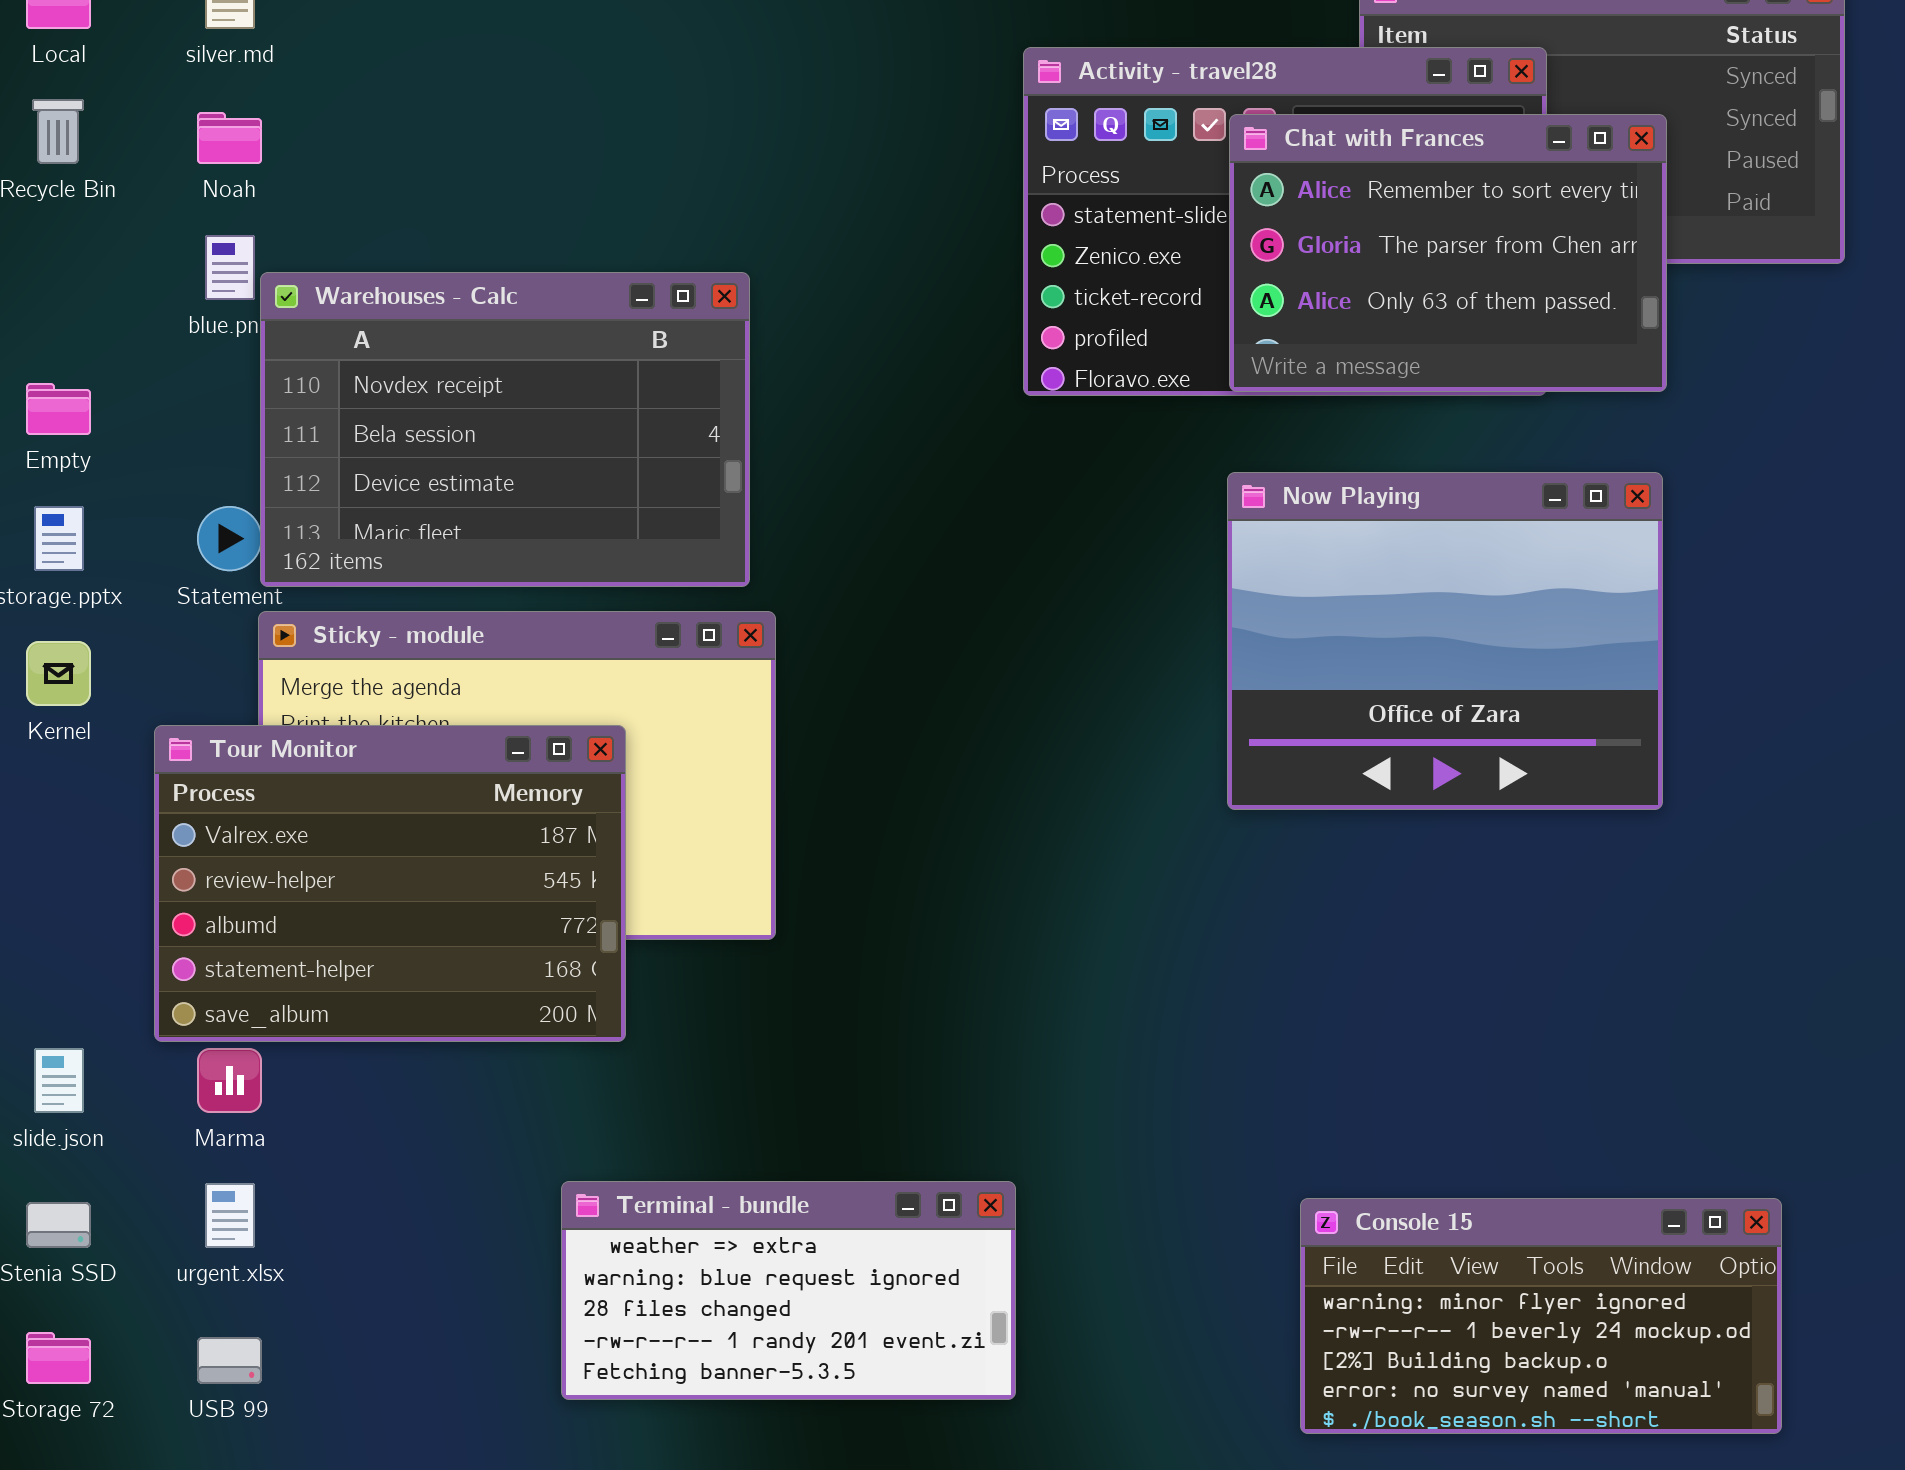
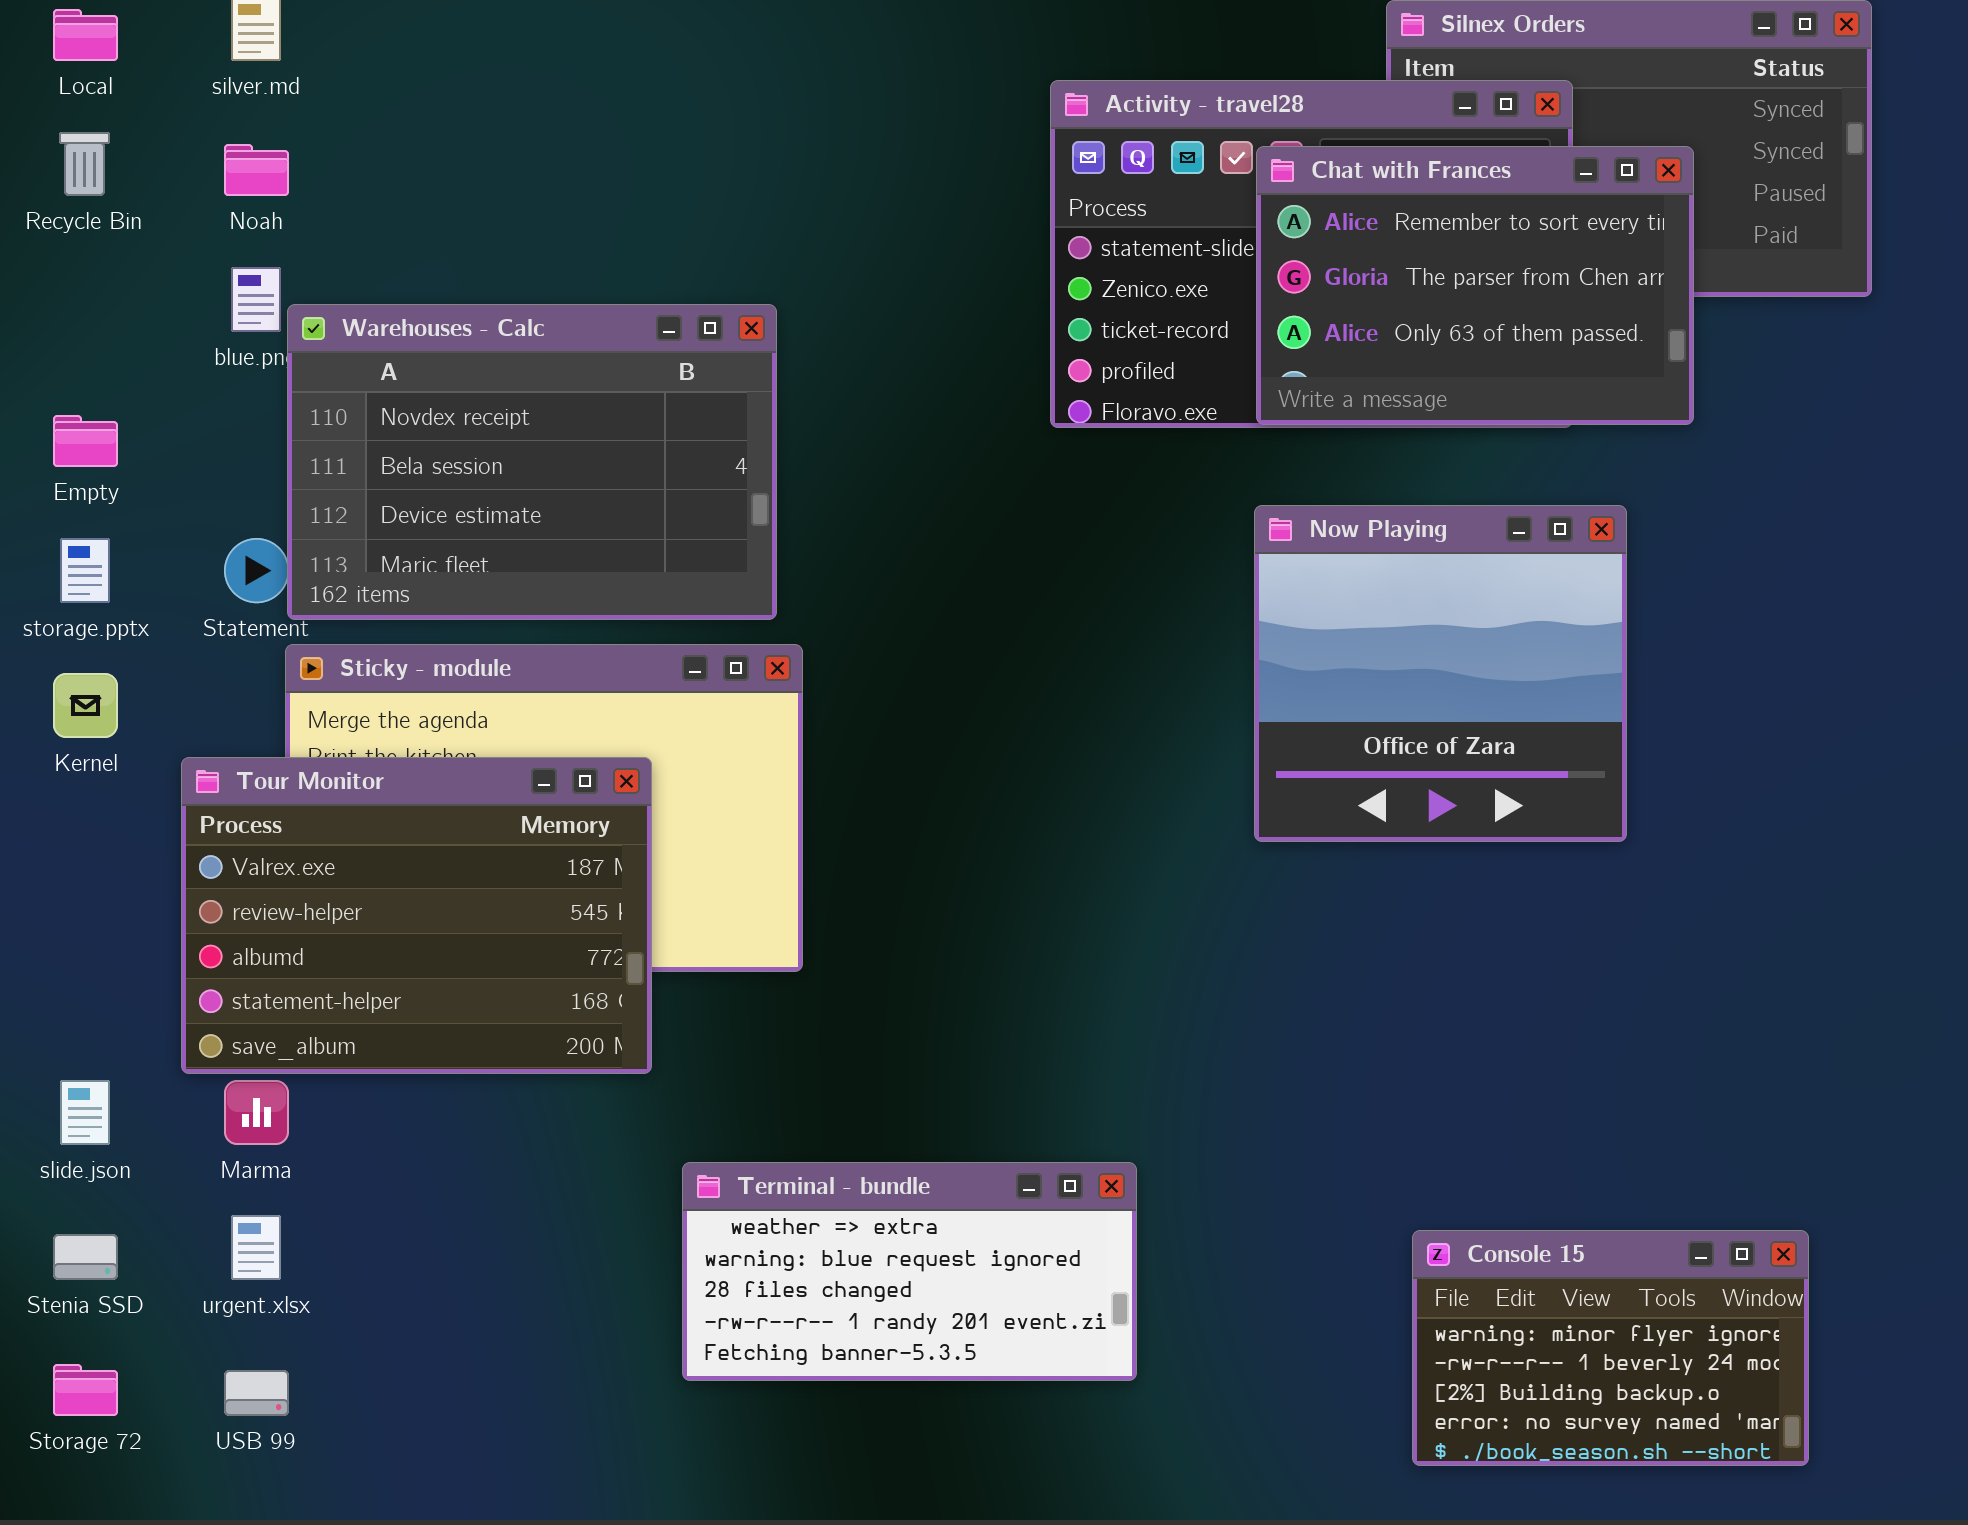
Now Playing: [1227,472,1663,810] -> [1254,505,1627,842], resized
Terminal - bundle: [561,1181,1016,1400] -> [682,1162,1137,1381], moved
Console 15: [1300,1198,1782,1434] -> [1412,1230,1809,1466], resized

